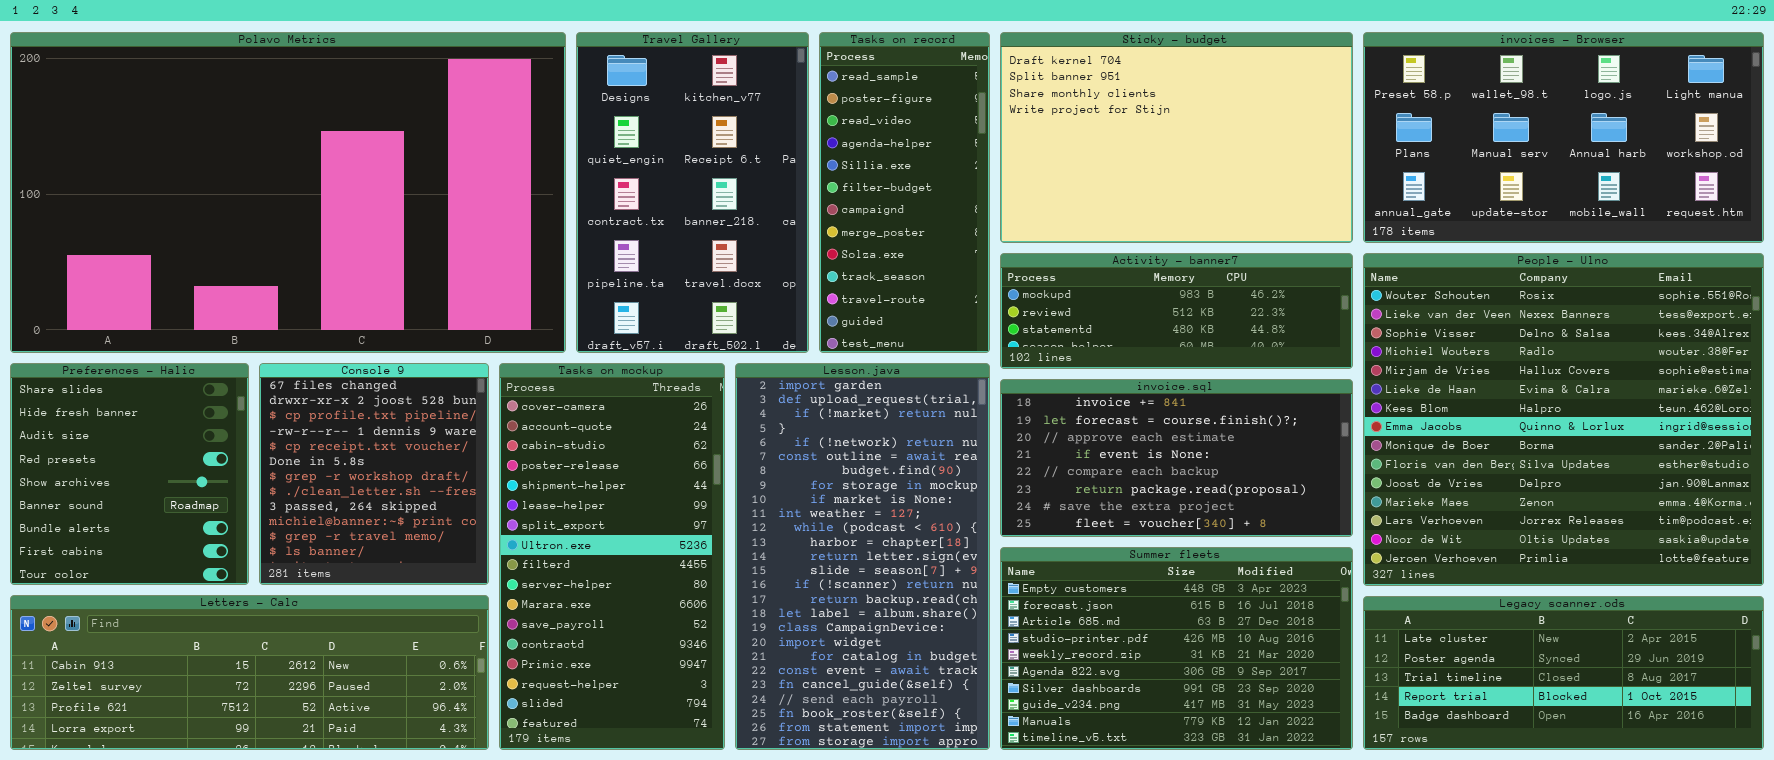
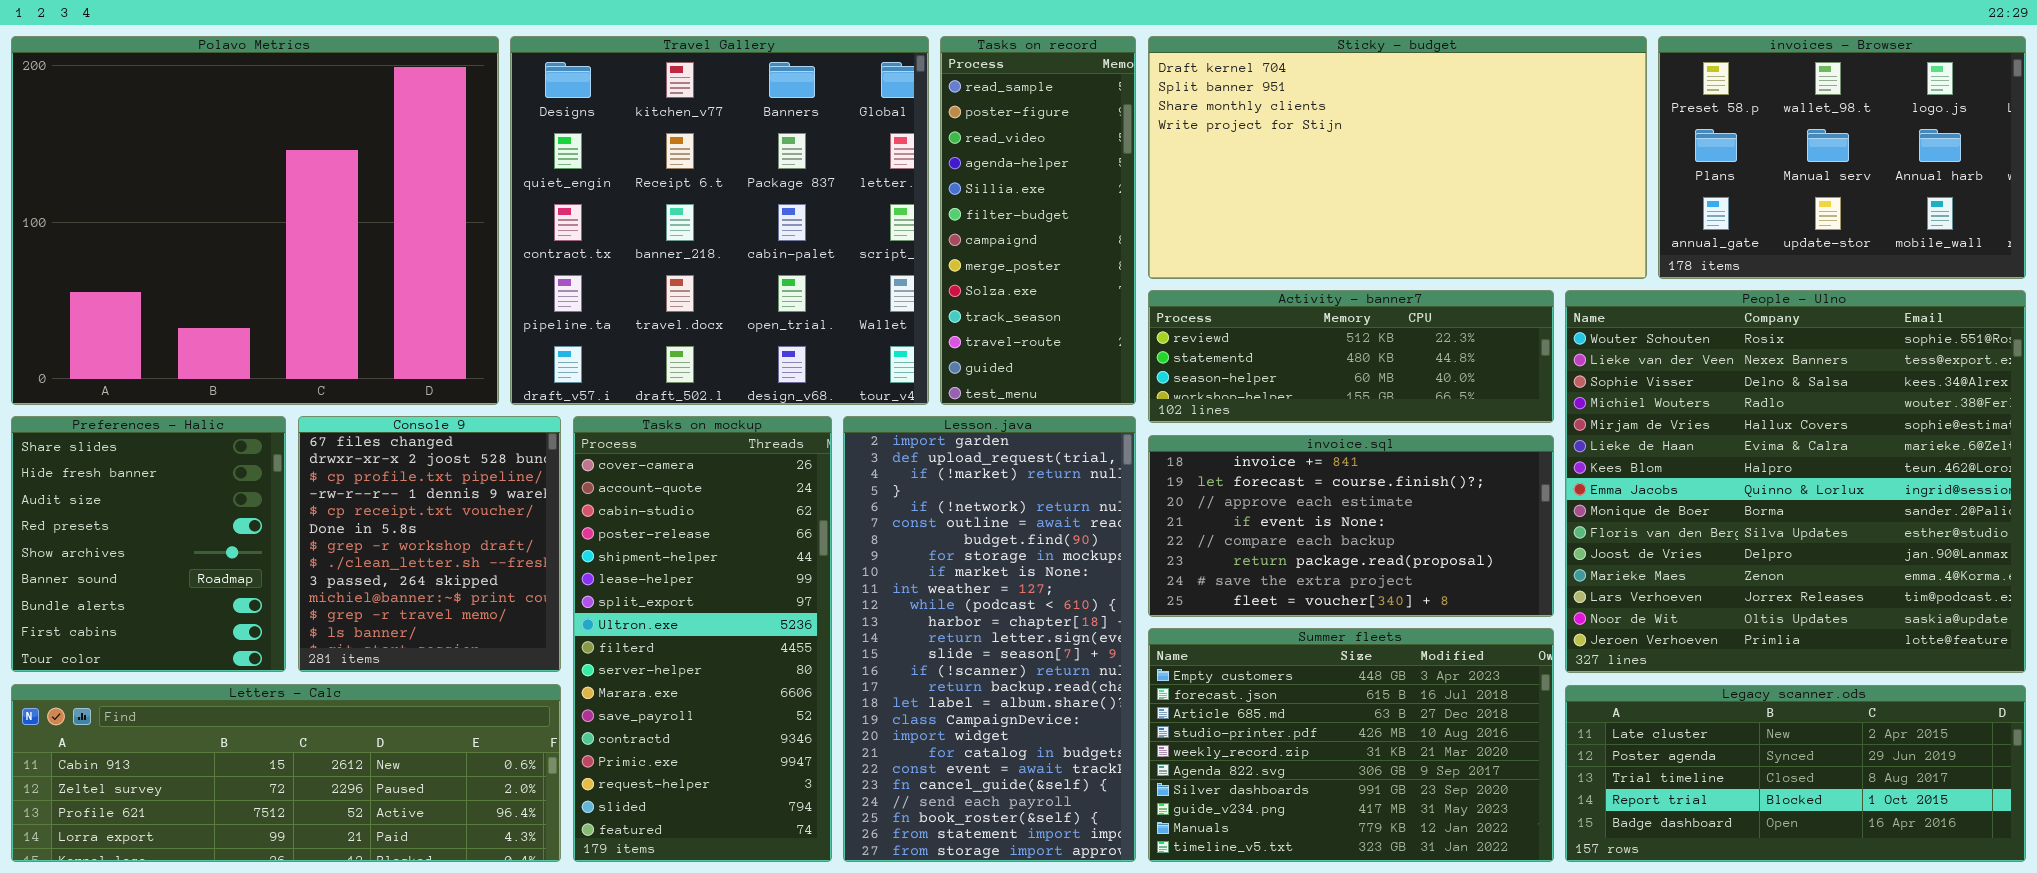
Polavo Metrics: [10,32,566,353] -> [11,36,499,405], resized
Travel Gallery: [576,32,809,353] -> [510,36,929,405], resized
Sticky - budget: [1000,32,1353,243] -> [1148,36,1647,279], resized
invoices - Browser: [1363,32,1764,243] -> [1658,36,2026,279], resized
Activity - banner7: [1000,253,1353,369] -> [1148,290,1554,423], scrolled down 1 row

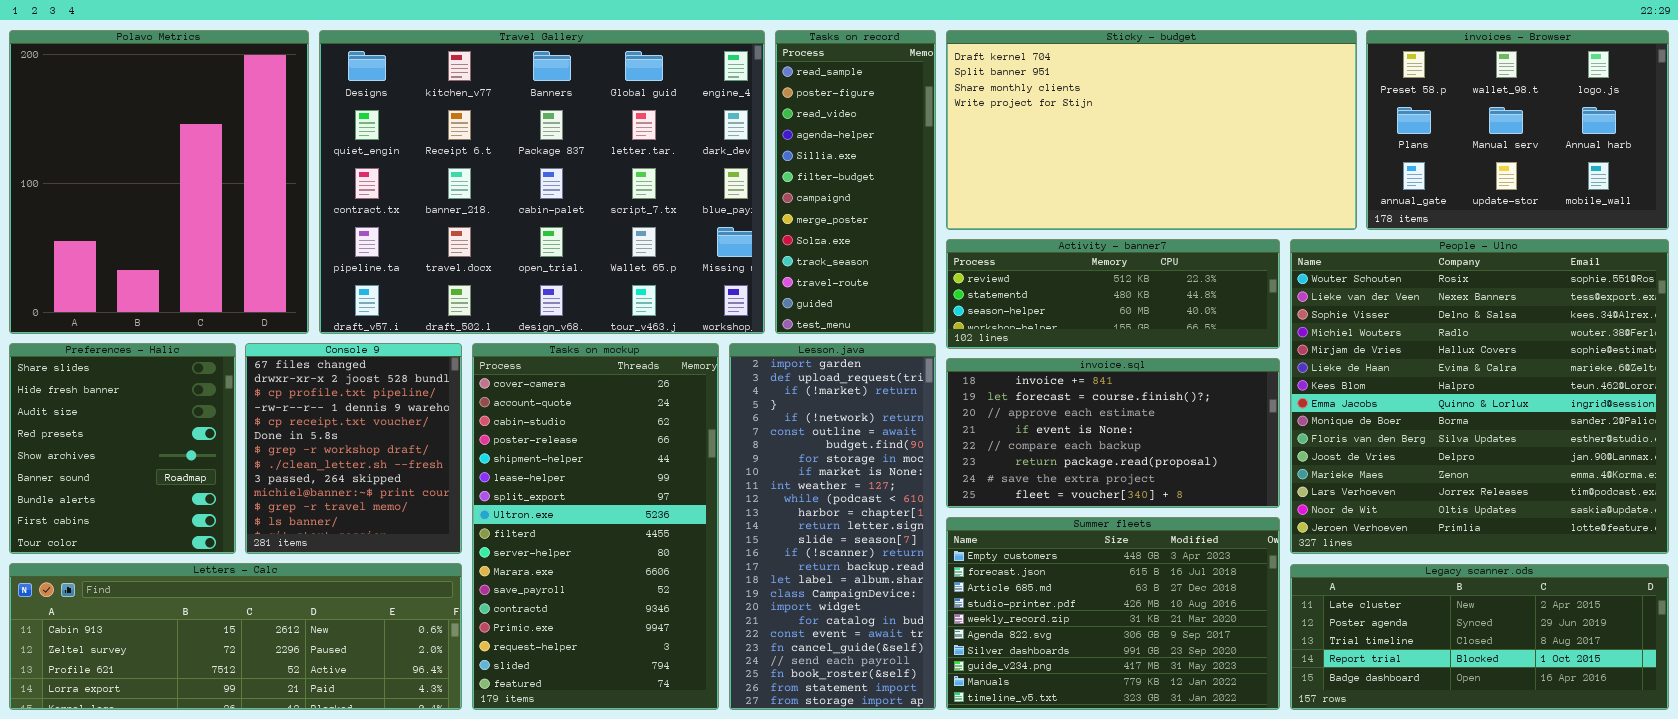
Polavo Metrics: [11,36,499,405] -> [9,30,309,334], resized
Travel Gallery: [510,36,929,405] -> [319,30,765,334], resized
Tasks on mockup: [573,416,832,862] -> [472,343,719,710], resized
Lesson.java: [843,416,1136,862] -> [729,343,936,710], resized

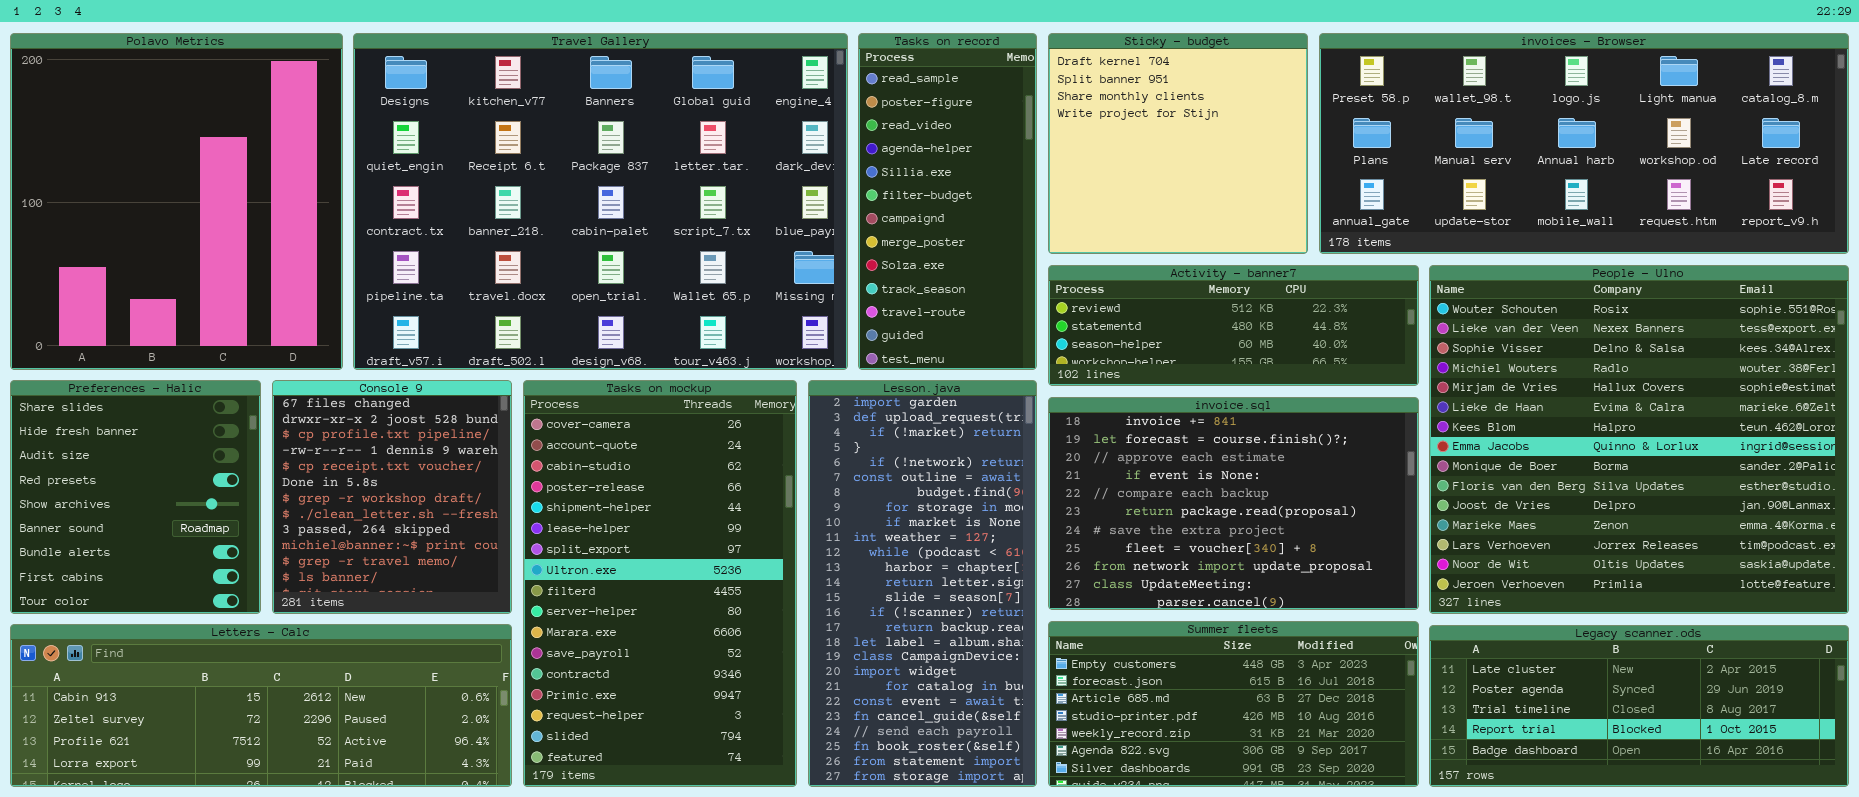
Sticky - budget: [946,30,1357,230] -> [1048,33,1308,254], resized
invoices - Browser: [1366,30,1669,230] -> [1319,33,1849,254], resized
invoice.sql: [946,358,1280,508] -> [1048,397,1419,610], resized
Summer fleets: [946,517,1280,710] -> [1048,621,1419,787], resized

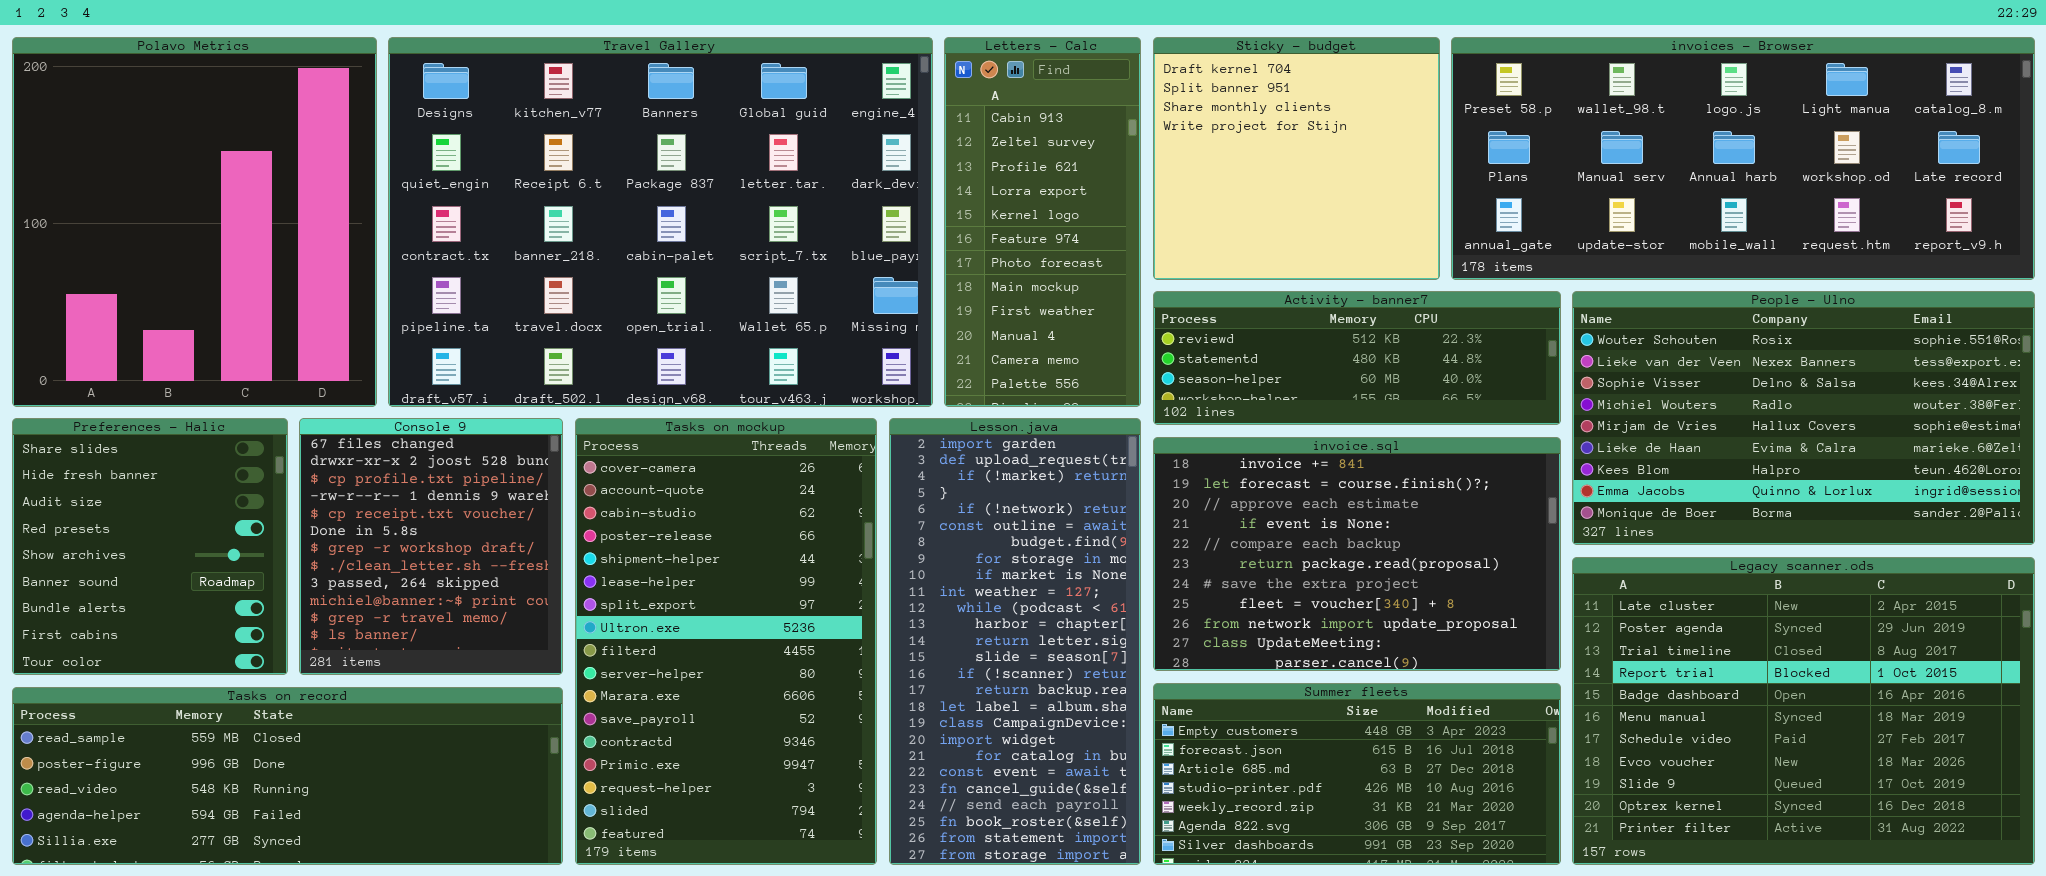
Tasks on record: [858,33,1037,370] -> [12,687,563,865], moved, resized
People - Ulno: [1429,265,1849,614] -> [1572,291,2035,545], resized
Letters - Calc: [10,624,512,787] -> [944,37,1141,407], moved, resized
Legacy scanner.ods: [1429,625,1849,787] -> [1572,557,2035,865], resized

